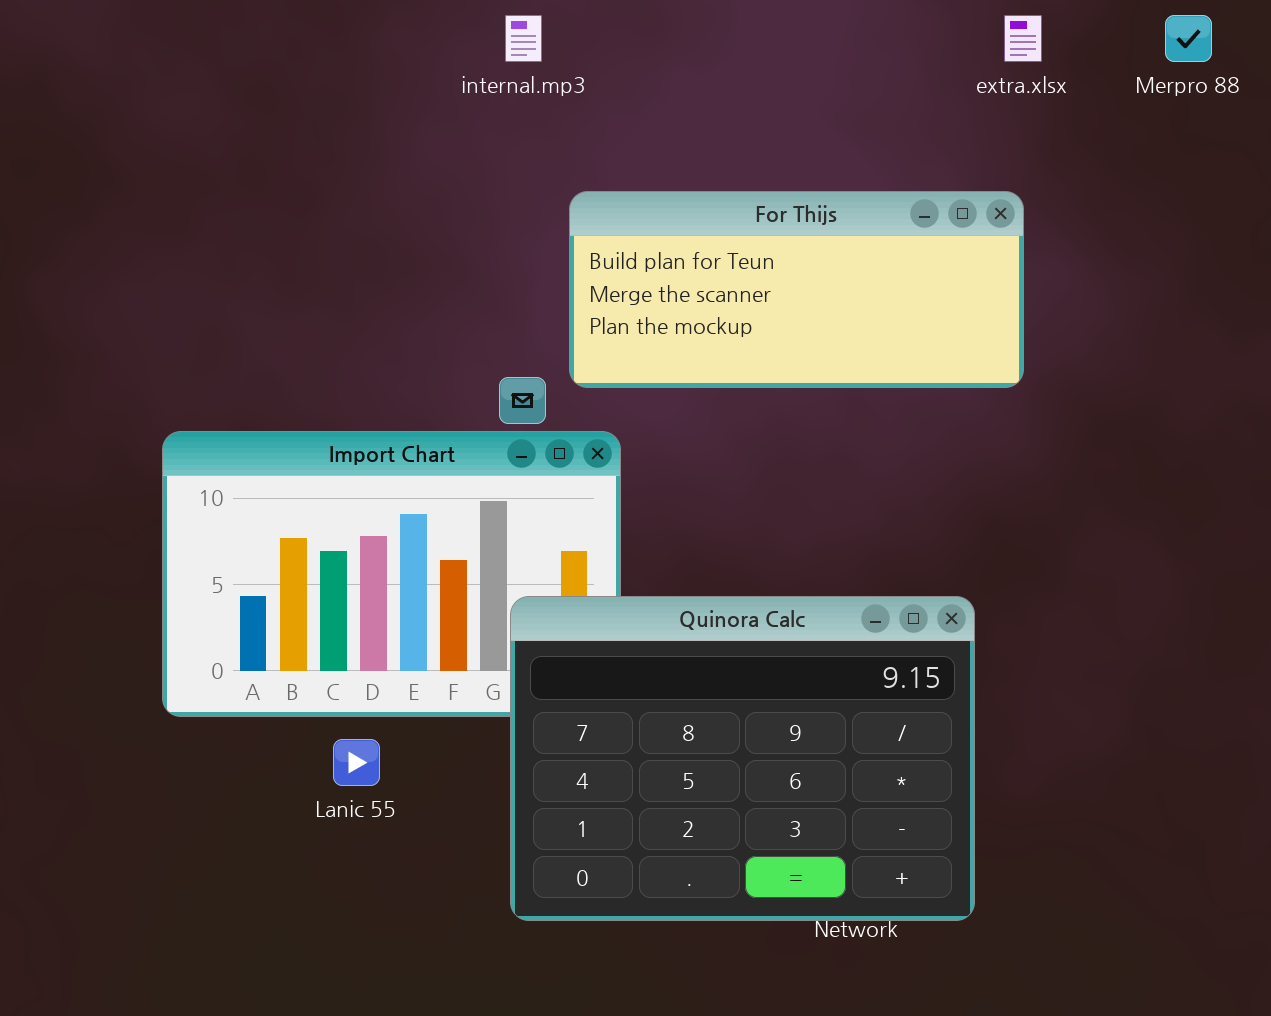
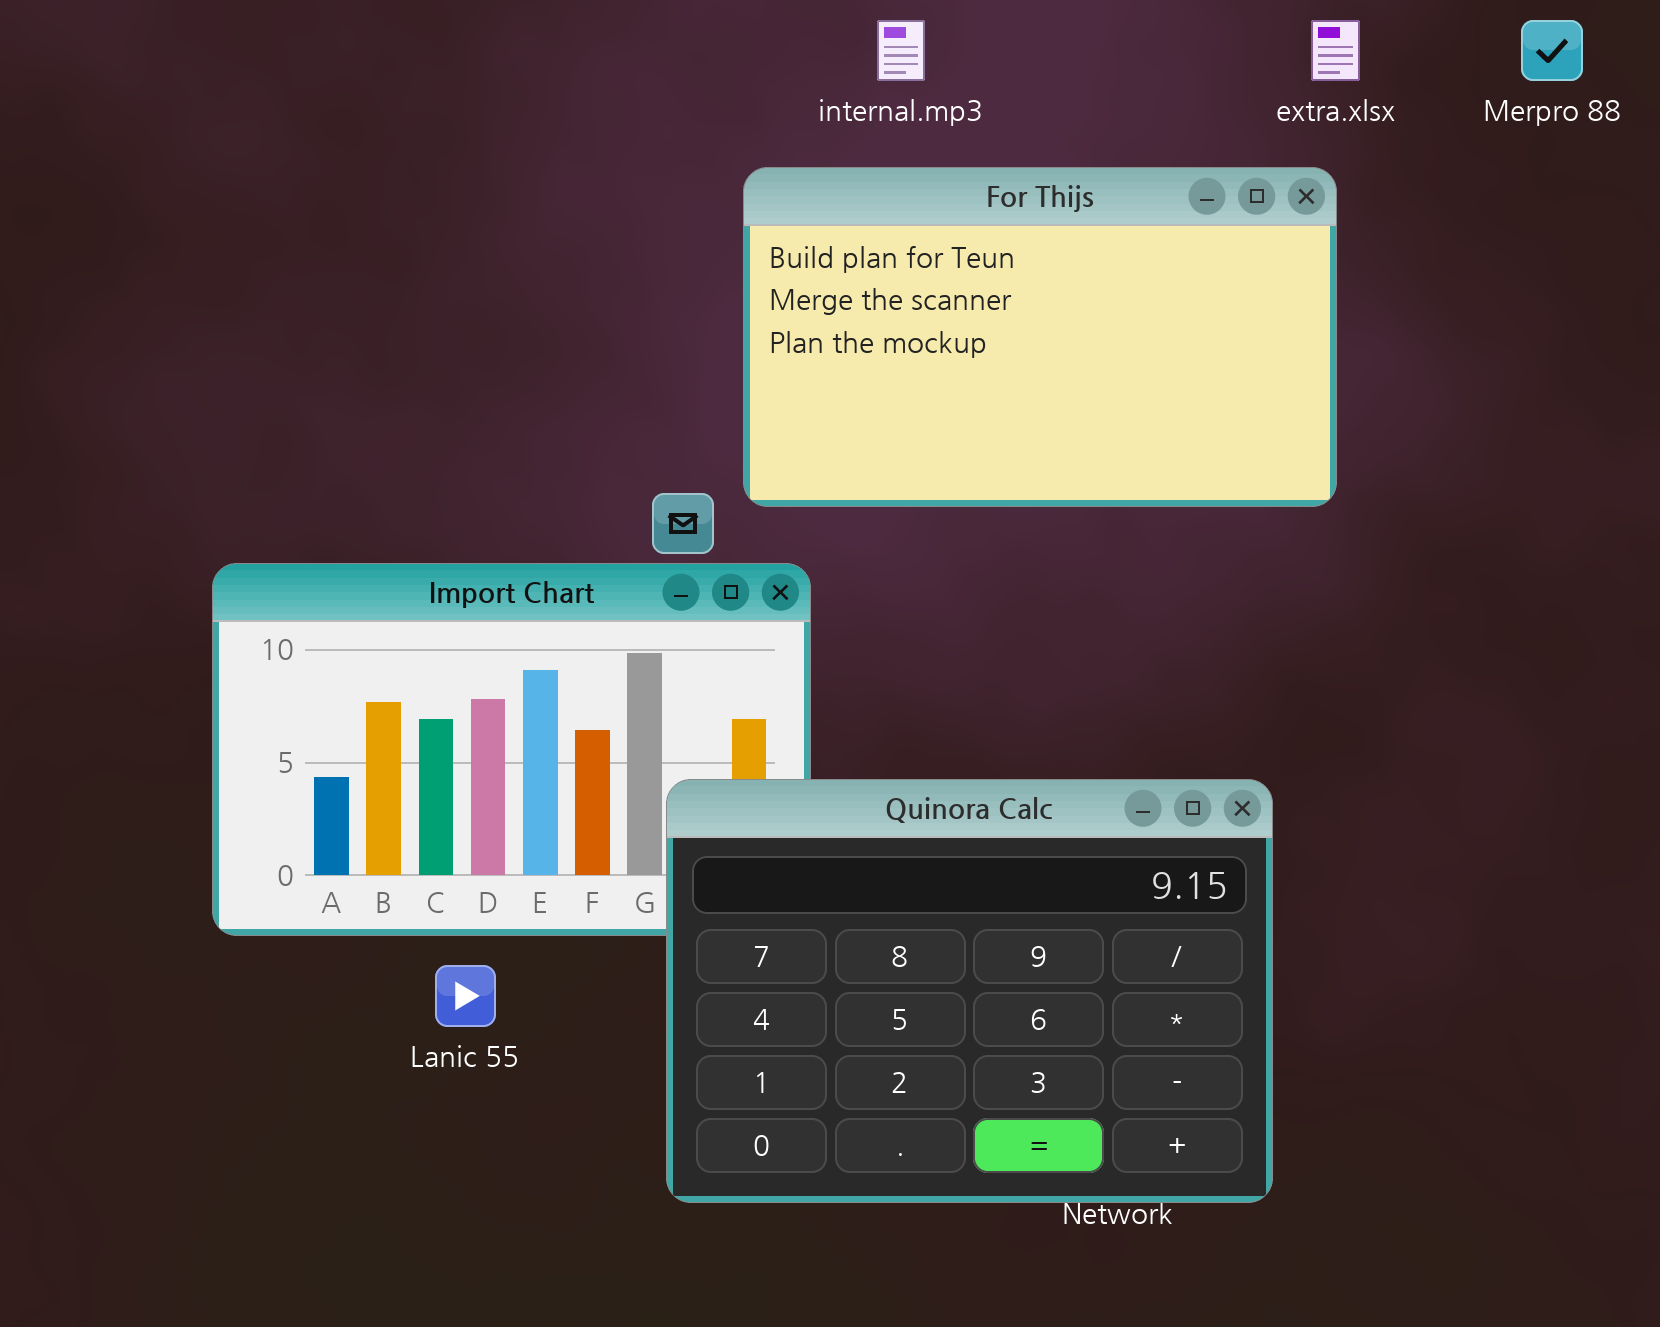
internal.mp3: [505,15,542,62] -> [877,20,925,81], moved
For Thijs: [569,191,1024,388] -> [743,167,1337,507], resized

